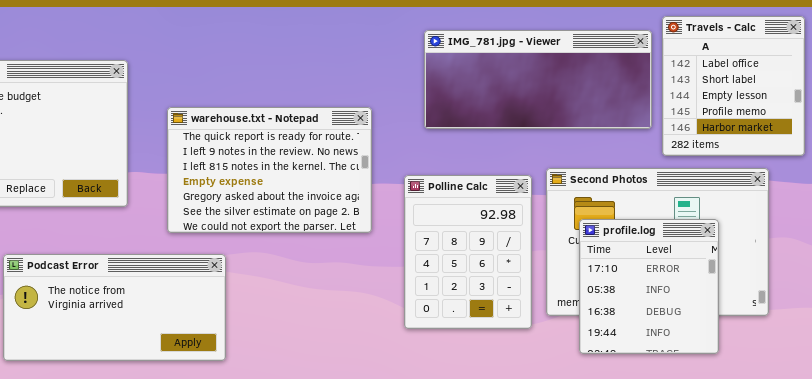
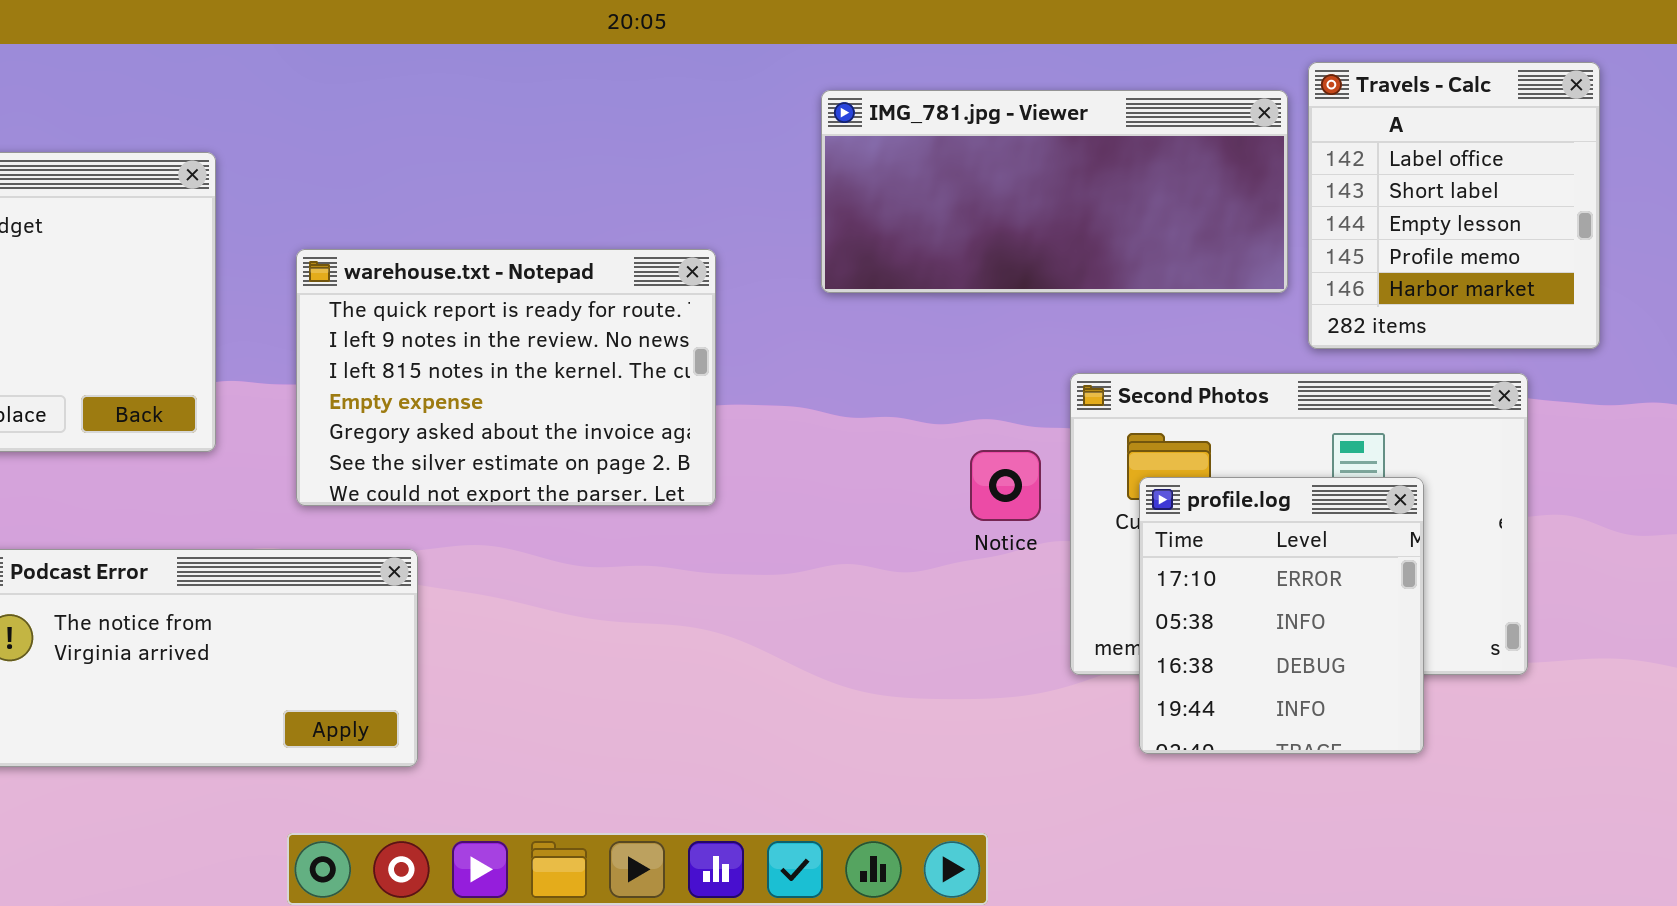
Polline Calc: [404,175,532,329] -> none, closed

